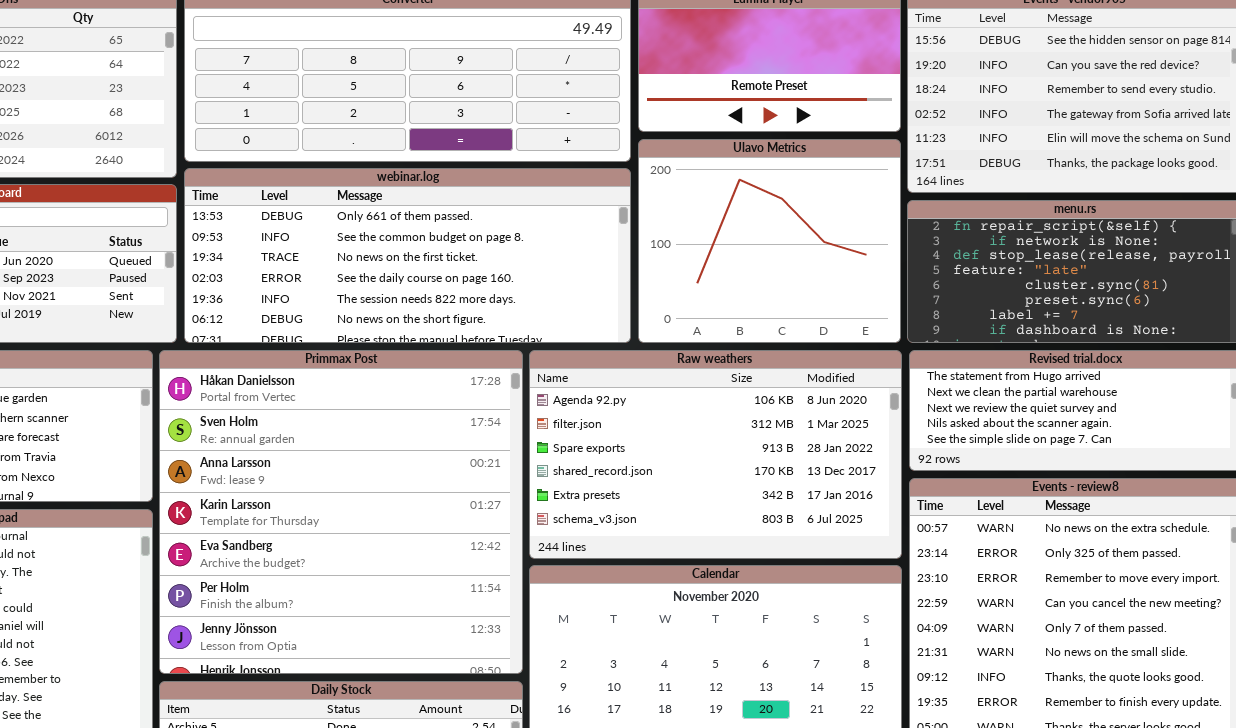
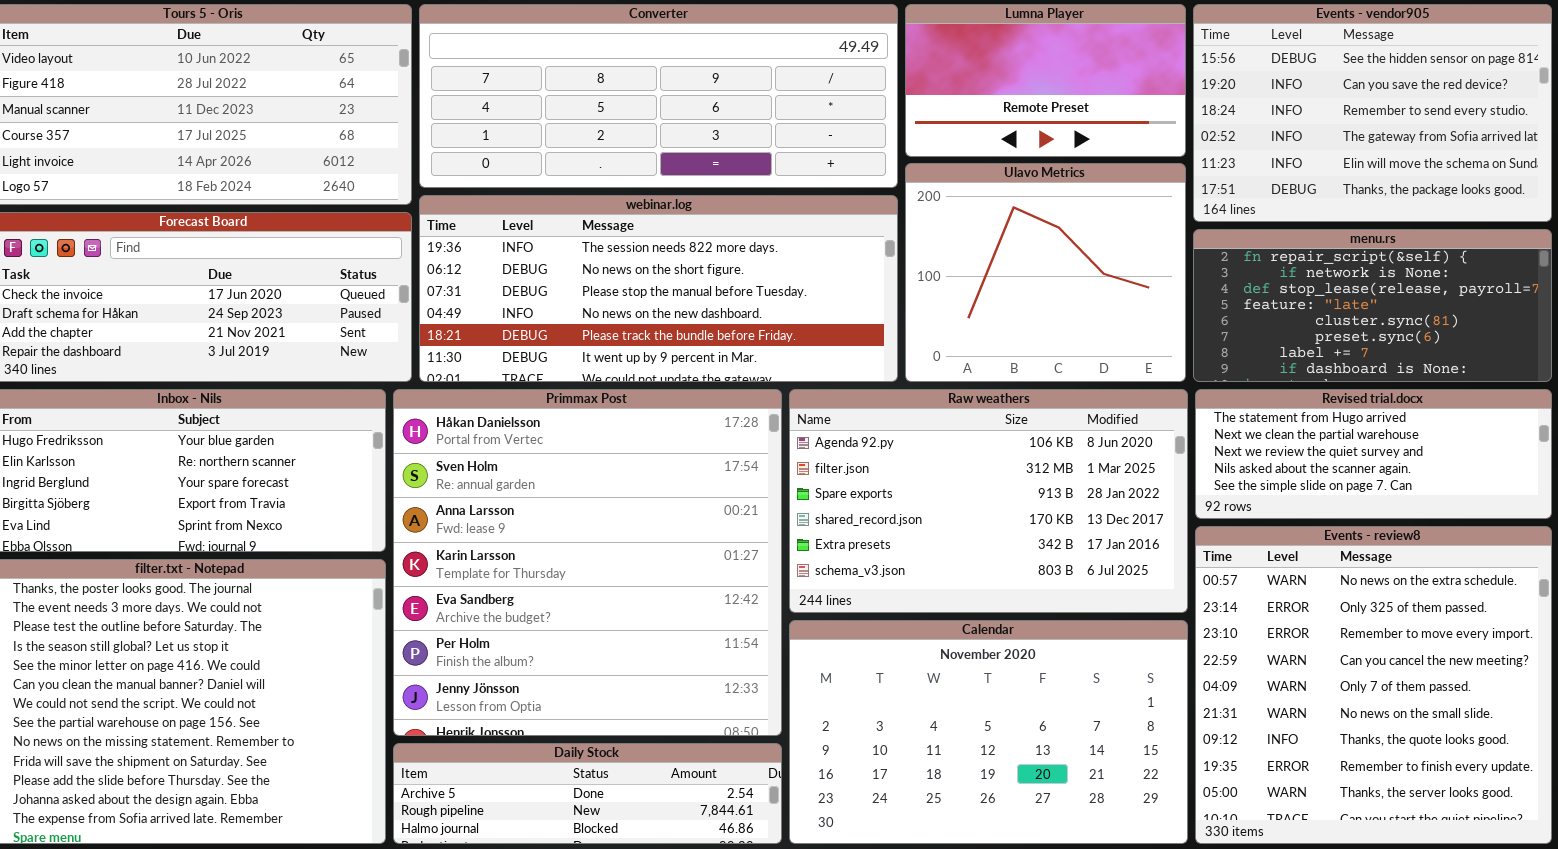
webinar.log: [184,168,631,343] -> [419,195,898,382], scrolled down 4 rows

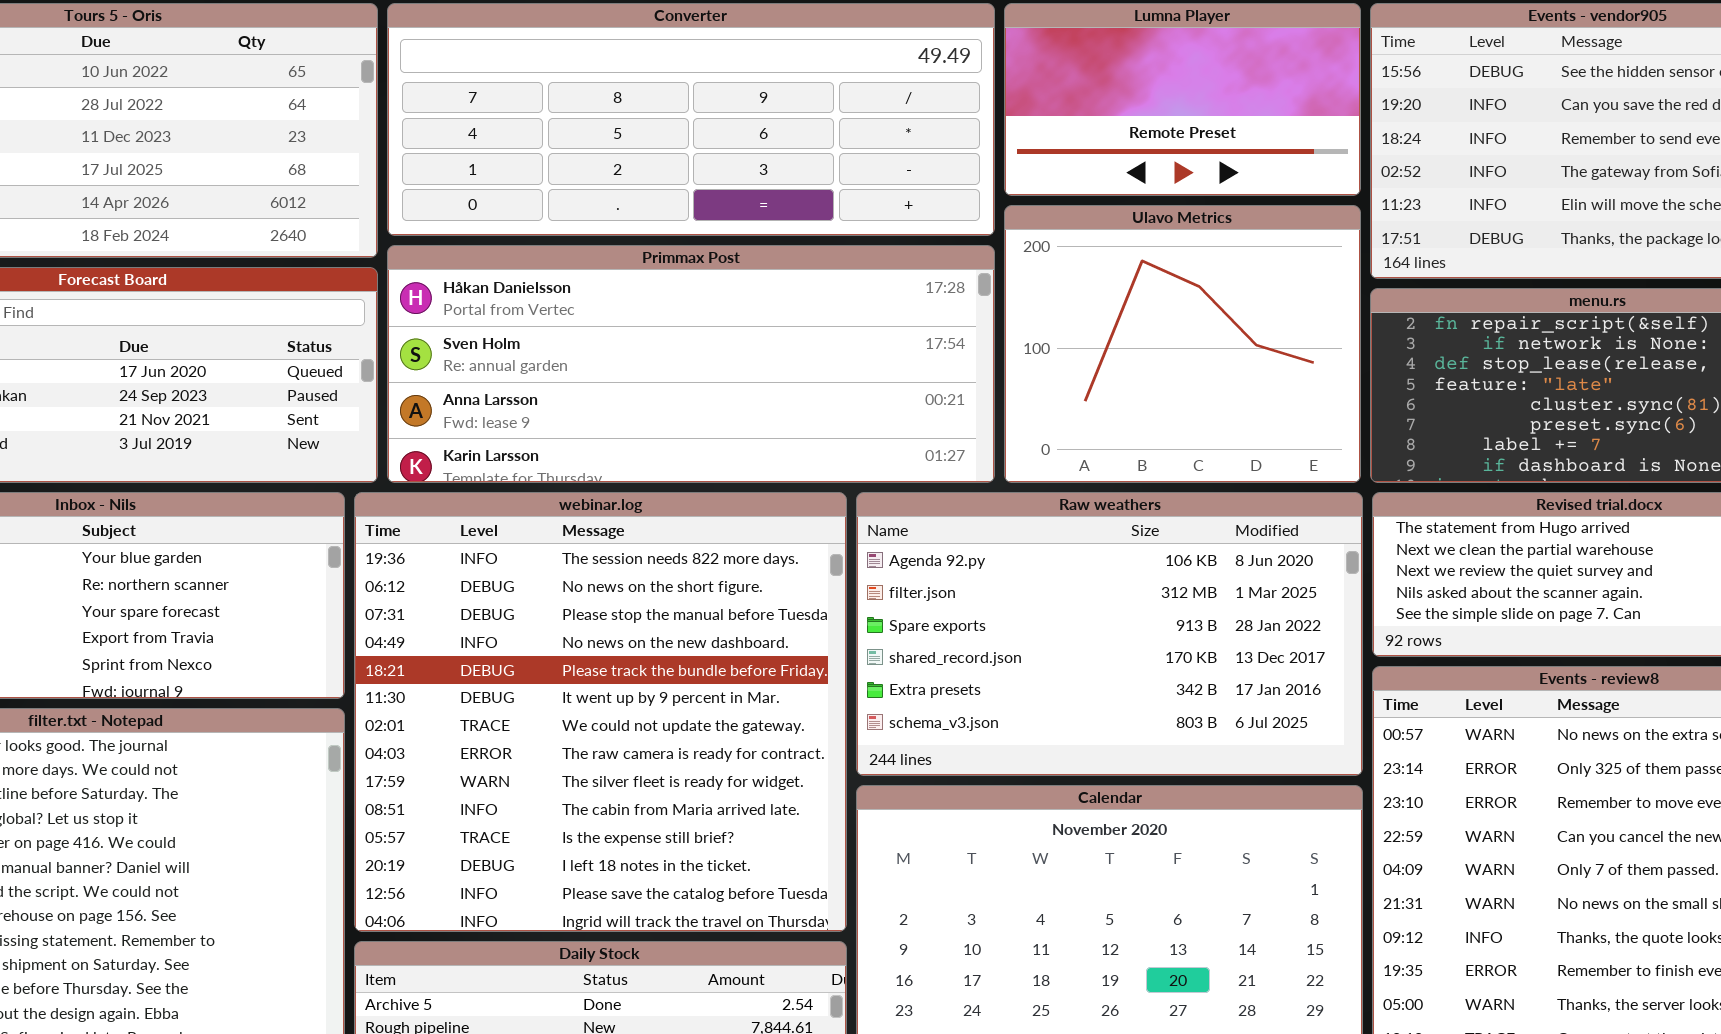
webinar.log: [419,195,898,382] -> [354,492,847,932], moved, resized
Primmax Post: [393,389,782,736] -> [387,245,995,483], moved, resized

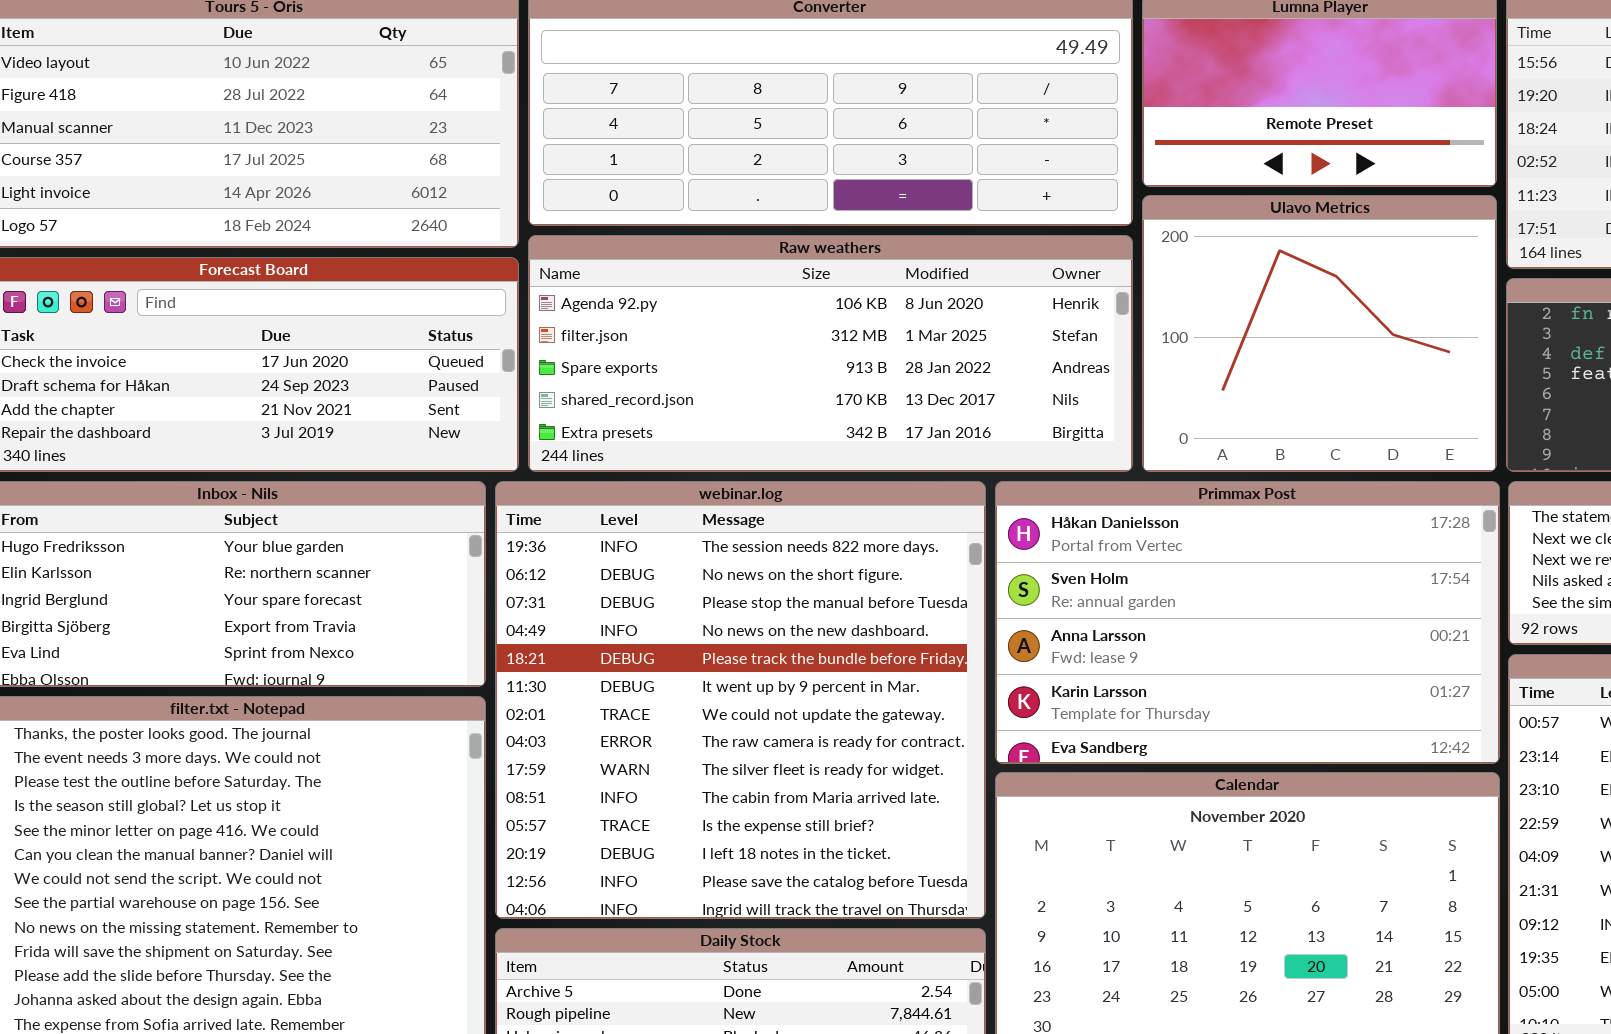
Primmax Post: [387,245,995,483] -> [995,481,1500,764], moved, resized
Raw weathers: [856,492,1363,776] -> [528,235,1133,472], moved, resized

